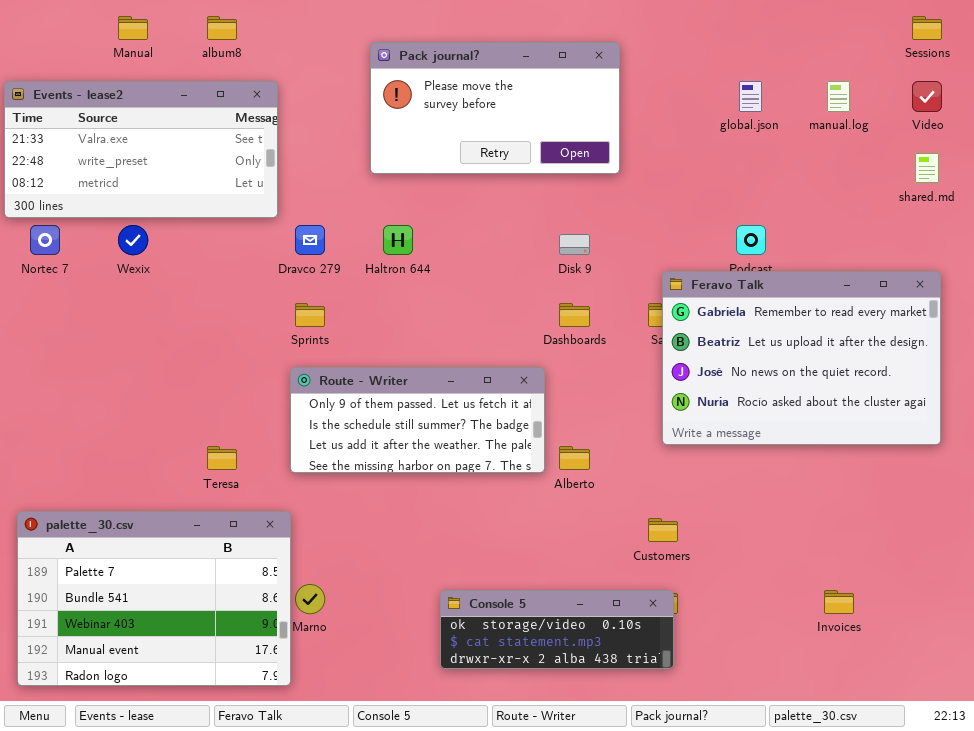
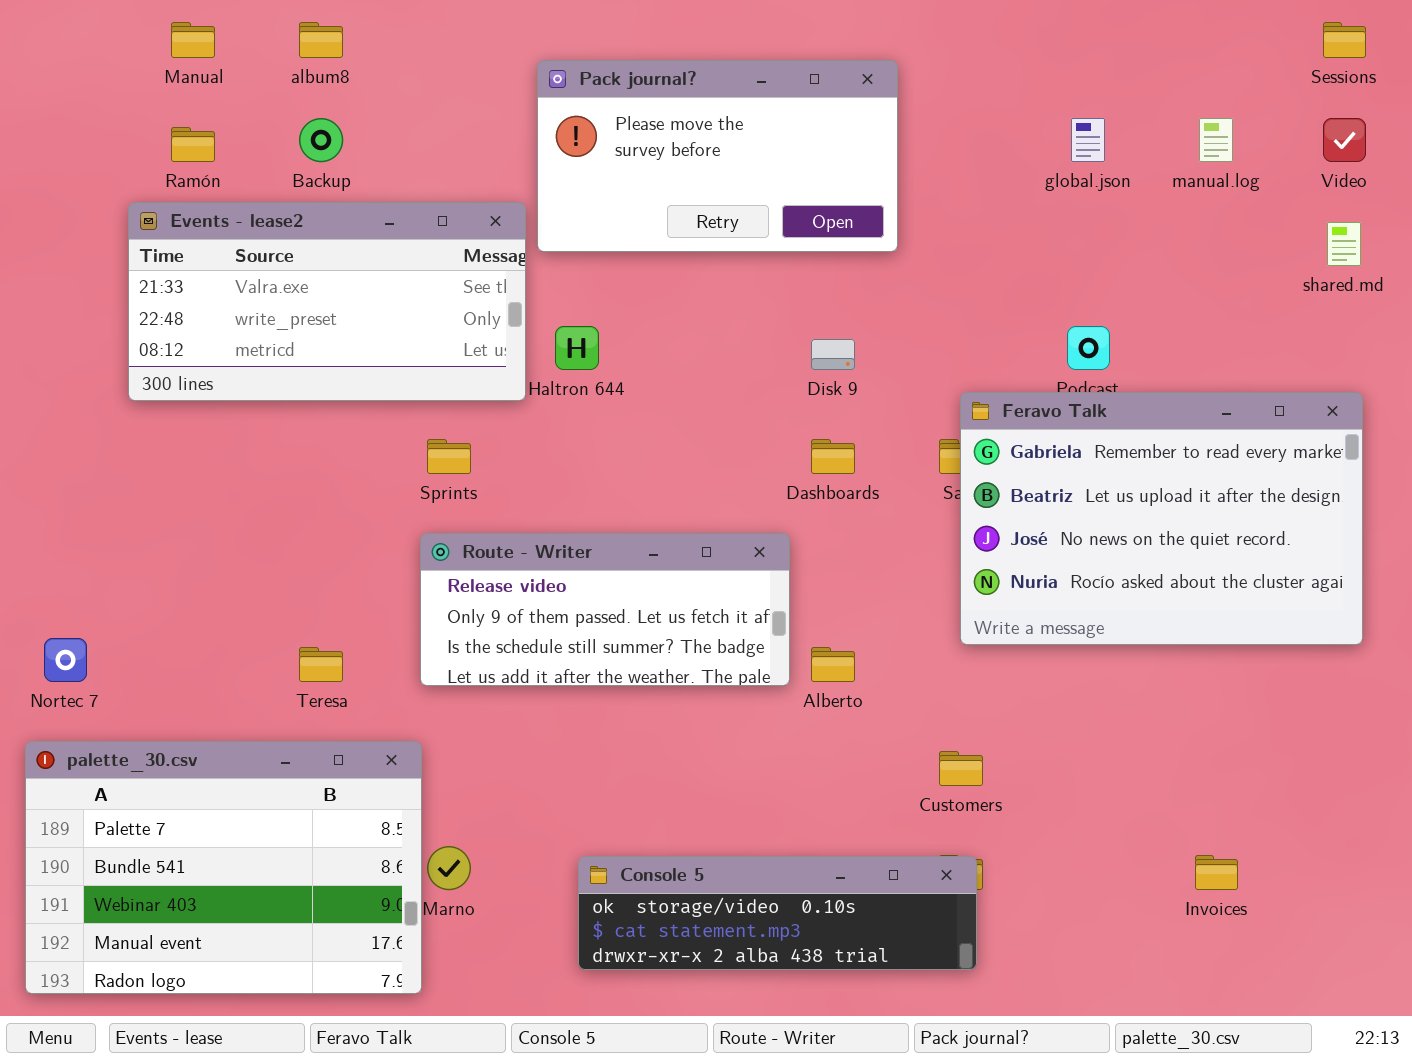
Events - lease2: [4,81,278,218] -> [128,202,526,401], moved
Nortec 7: [30,225,60,255] -> [44,638,87,682], moved
Route - Writer: [290,367,545,473] -> [420,533,790,686], scrolled up 1 row
Console 5: [440,590,674,669] -> [578,856,977,970], resized

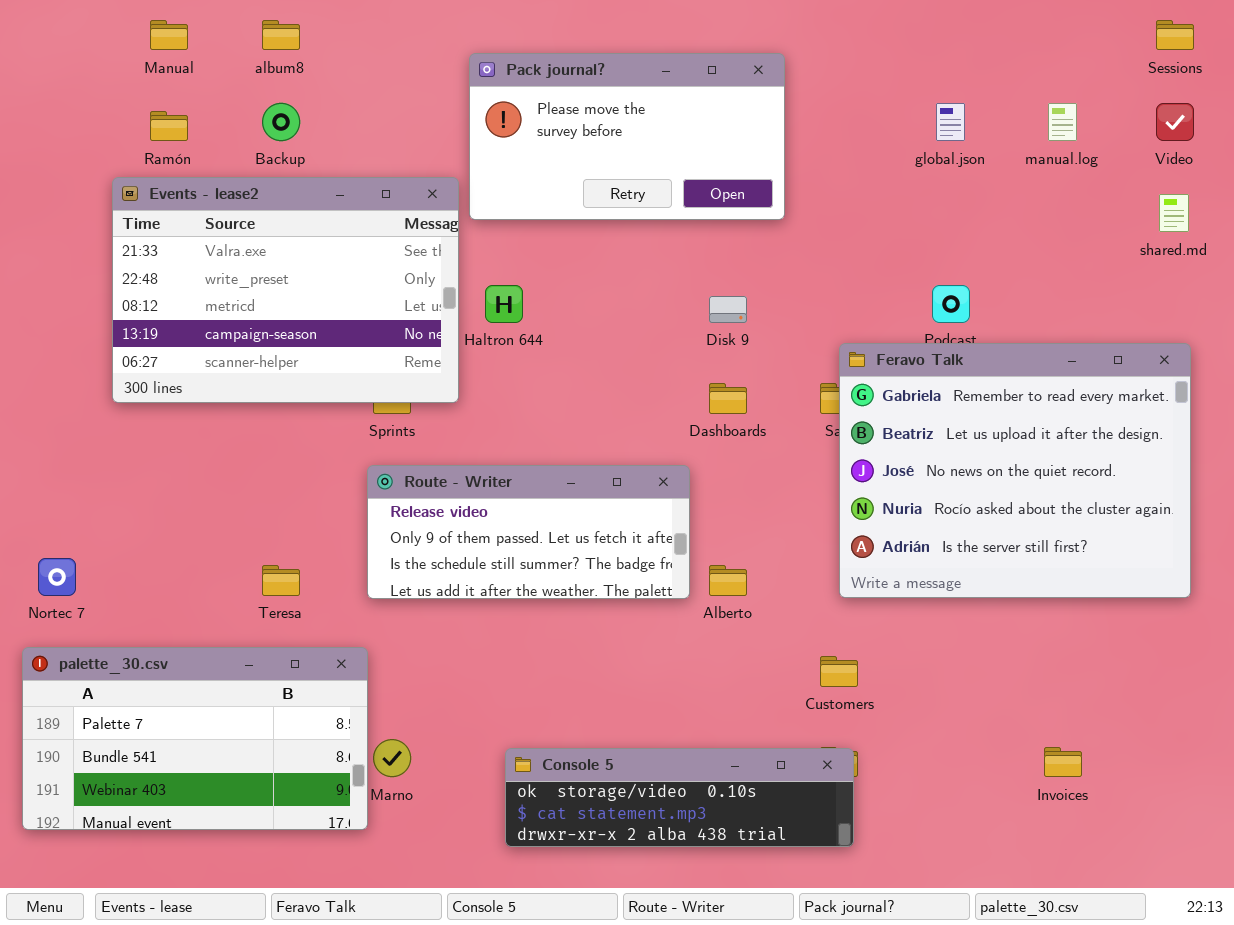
Events - lease2: [128,202,526,401] -> [112,177,459,403], resized
Feravo Talk: [960,392,1363,645] -> [839,343,1191,598], resized
palette_30.csv: [25,741,422,994] -> [22,647,368,830], resized

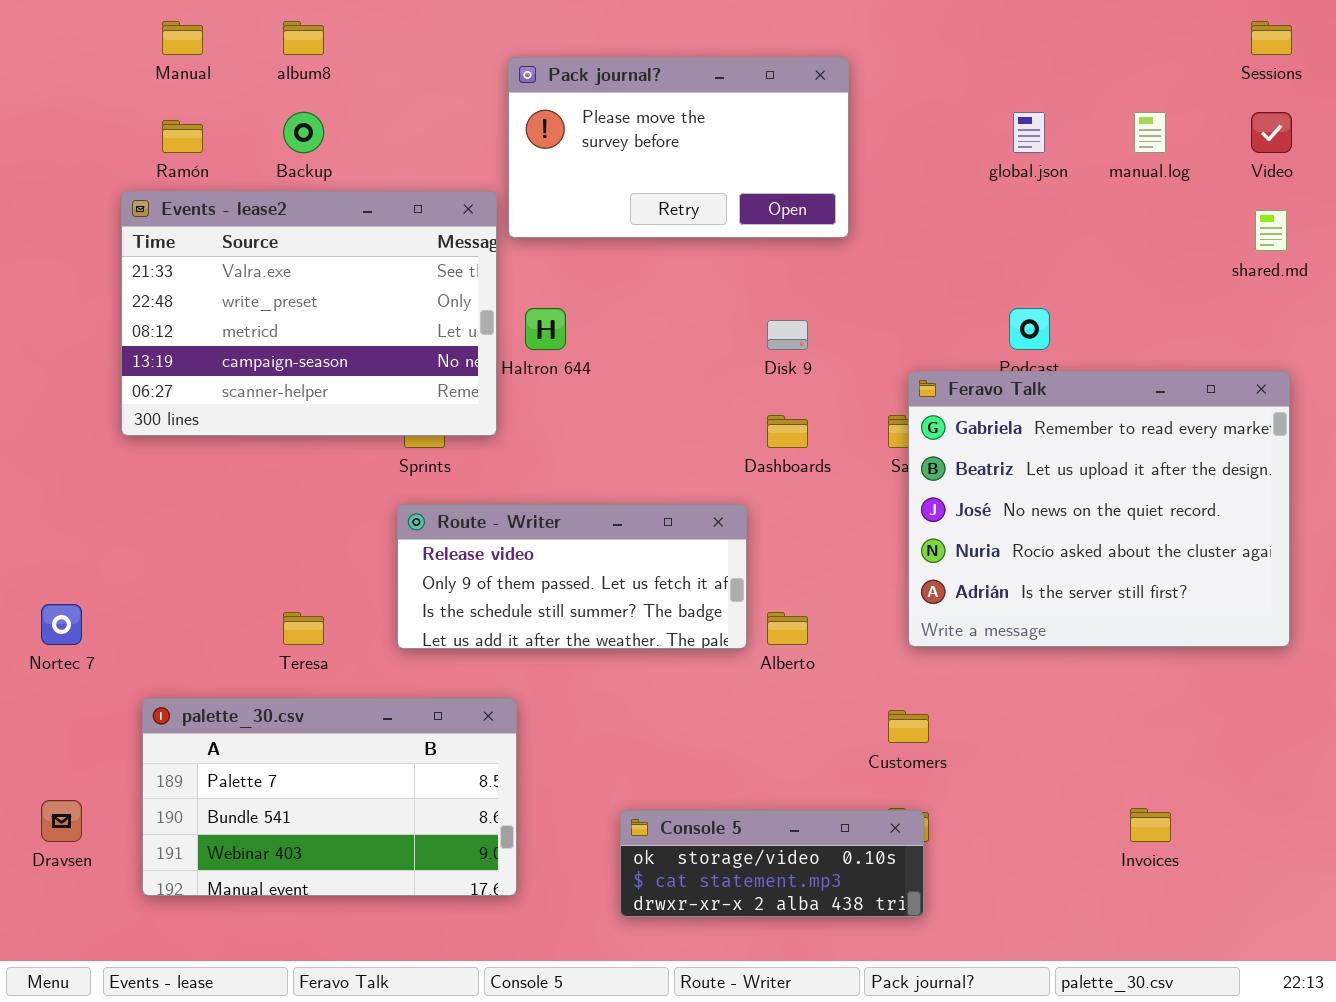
palette_30.csv: [22,647,368,830] -> [142,698,517,896], moved
Console 5: [505,748,854,847] -> [620,810,924,917], resized

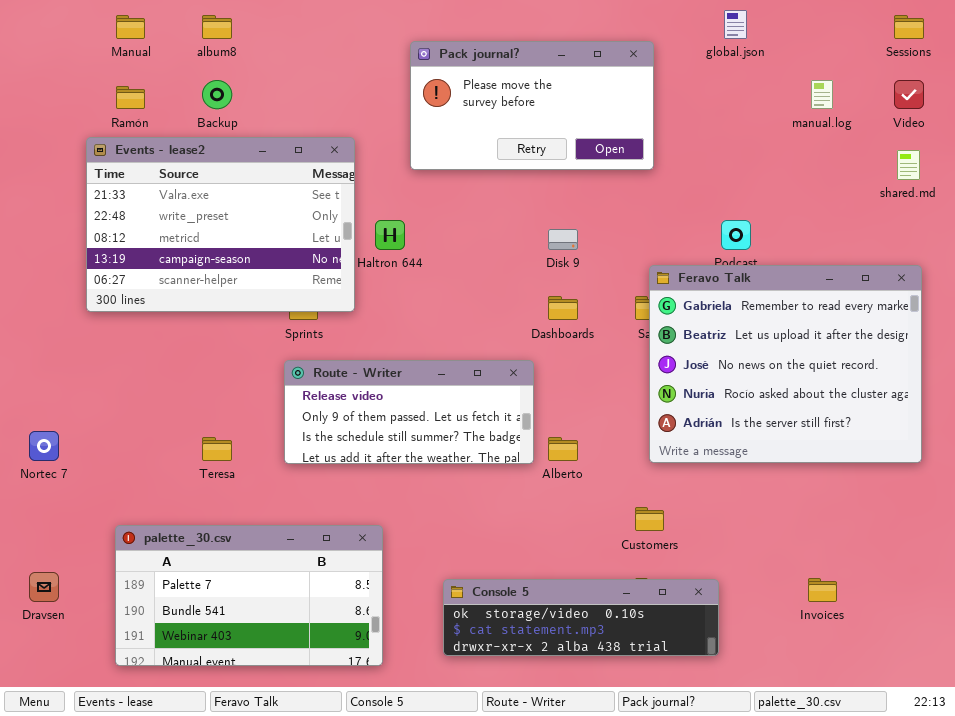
Pack journal?: [508,57,849,238] -> [410,41,654,170], moved
global.json: [1013,112,1045,153] -> [724,10,747,39], moved
palette_30.csv: [142,698,517,896] -> [115,525,383,666], moved
Console 5: [620,810,924,917] -> [443,579,719,656], resized

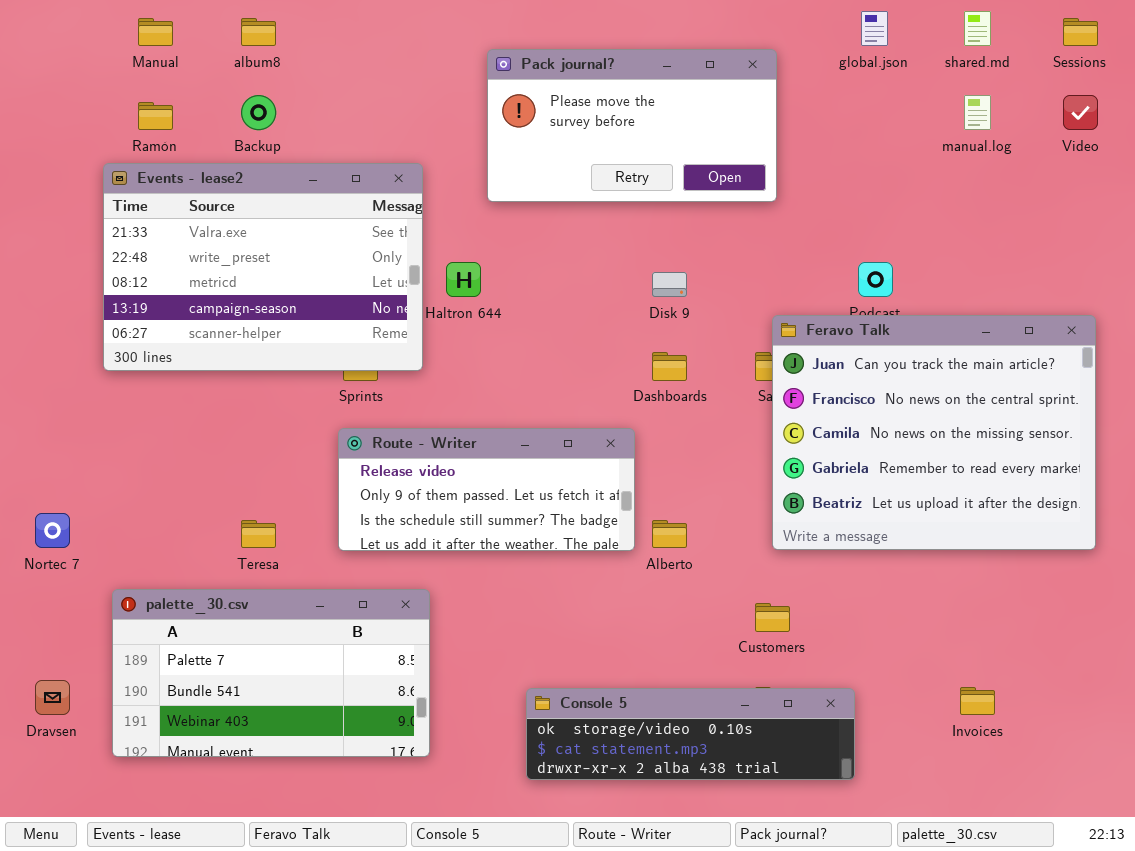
shared.md: [897,150,920,180] -> [964,11,991,46], moved
Feravo Talk: [649,265,922,463] -> [772,315,1096,550], scrolled up 3 rows
palette_30.csv: [115,525,383,666] -> [112,589,430,757], moved

